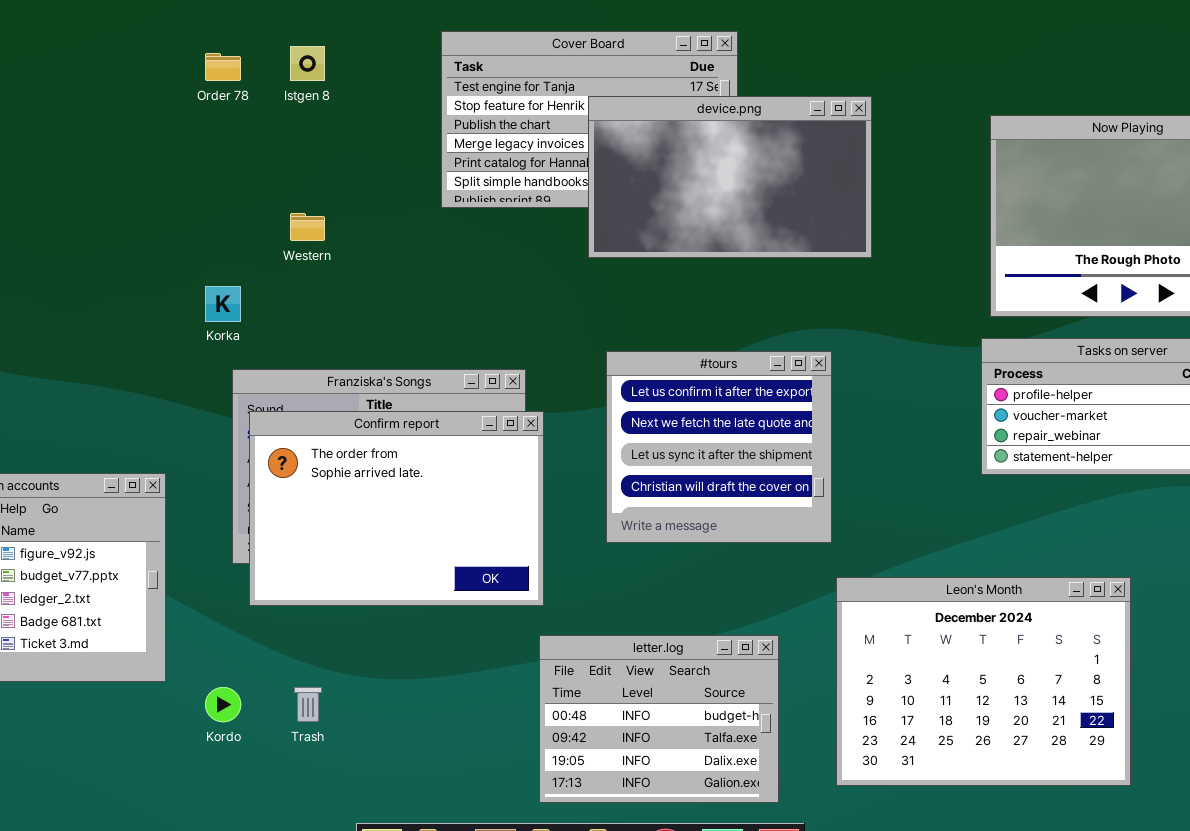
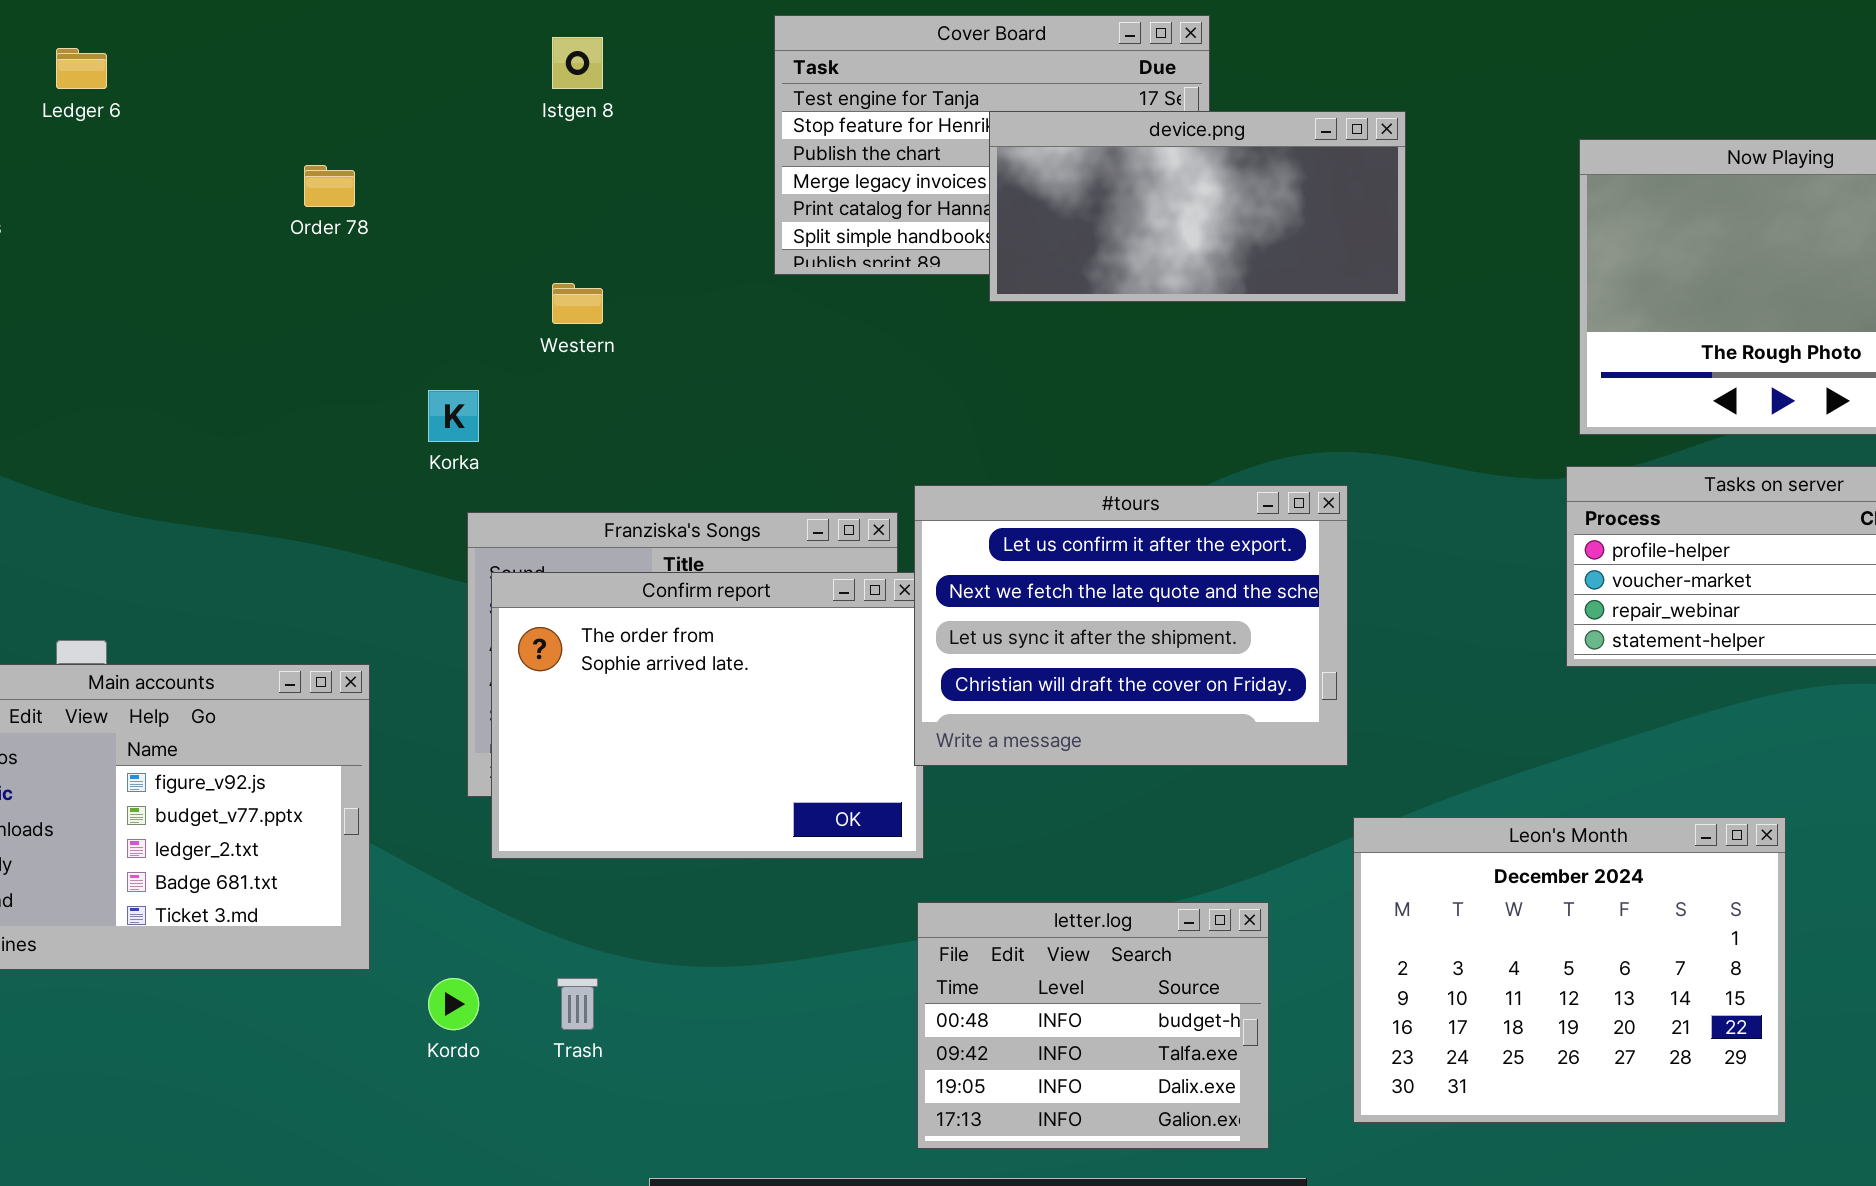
Order 78: [205,53,241,81] -> [304,165,355,207], moved
device.png: [588,96,872,258] -> [989,111,1406,302], resized
#tours: [606,351,832,543] -> [914,485,1348,766], resized

